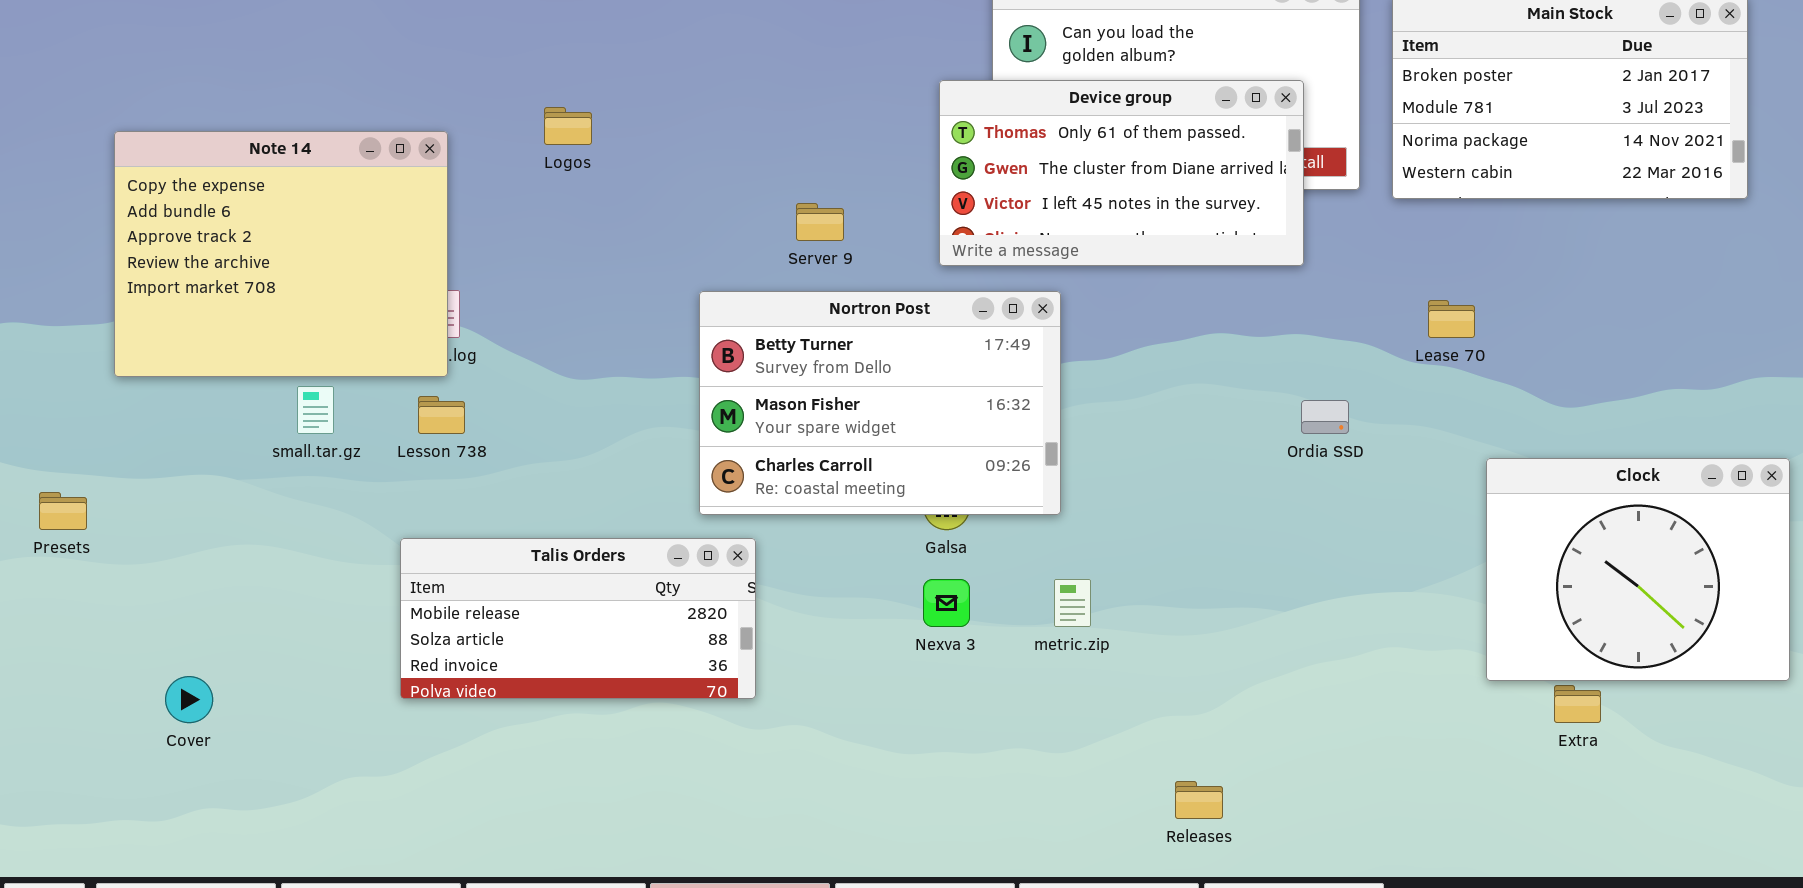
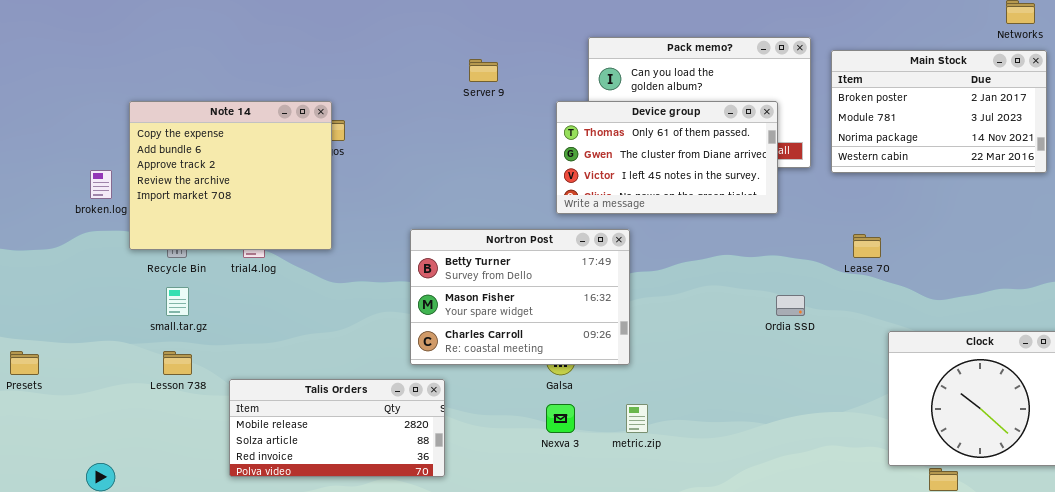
Note 14: [114,131,448,377] -> [129,101,332,250], moved
Server 9: [796,203,844,241] -> [469,59,498,82], moved
Lesson 738: [418,396,465,434] -> [163,351,192,375], moved

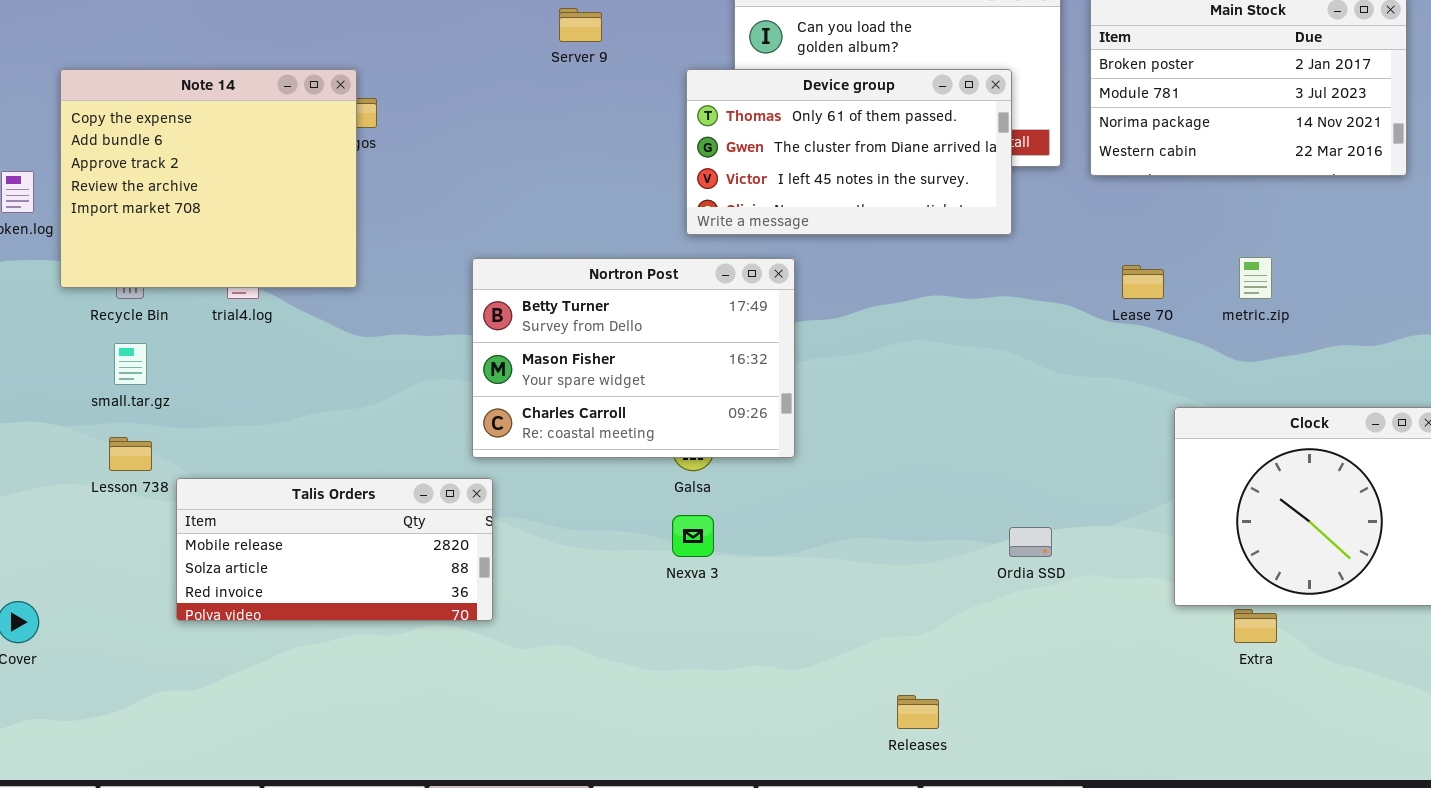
Ordia SSD: [776,295,805,316] -> [1009,527,1052,557], moved
Talis Orders: [229,379,445,477] -> [176,478,493,621], moved
metric.zip: [626,404,648,433] -> [1239,257,1272,299], moved

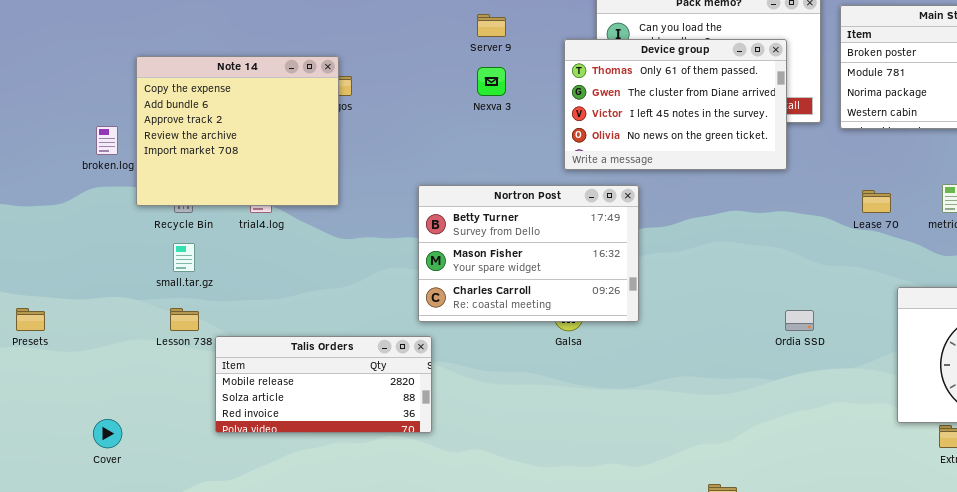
Device group: [686,69,1012,235] -> [564,39,787,170], resized
Nexva 3: [672,515,714,557] -> [477,67,506,96], moved
Ordia SSD: [1009,527,1052,557] -> [785,310,814,331], moved

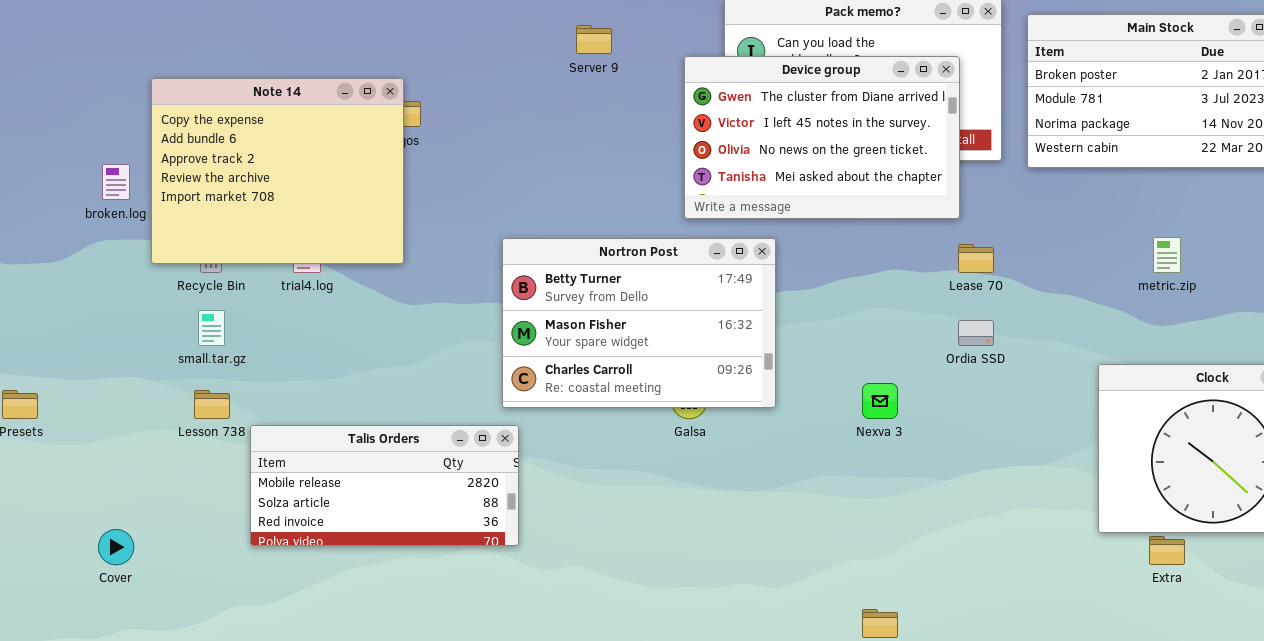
Device group: [564,39,787,170] -> [684,56,960,219], scrolled down 1 row
Nexva 3: [477,67,506,96] -> [862,383,898,419], moved
Lease 70: [862,190,891,213] -> [958,244,994,273], moved
Ordia SSD: [785,310,814,331] -> [958,320,994,346], moved

